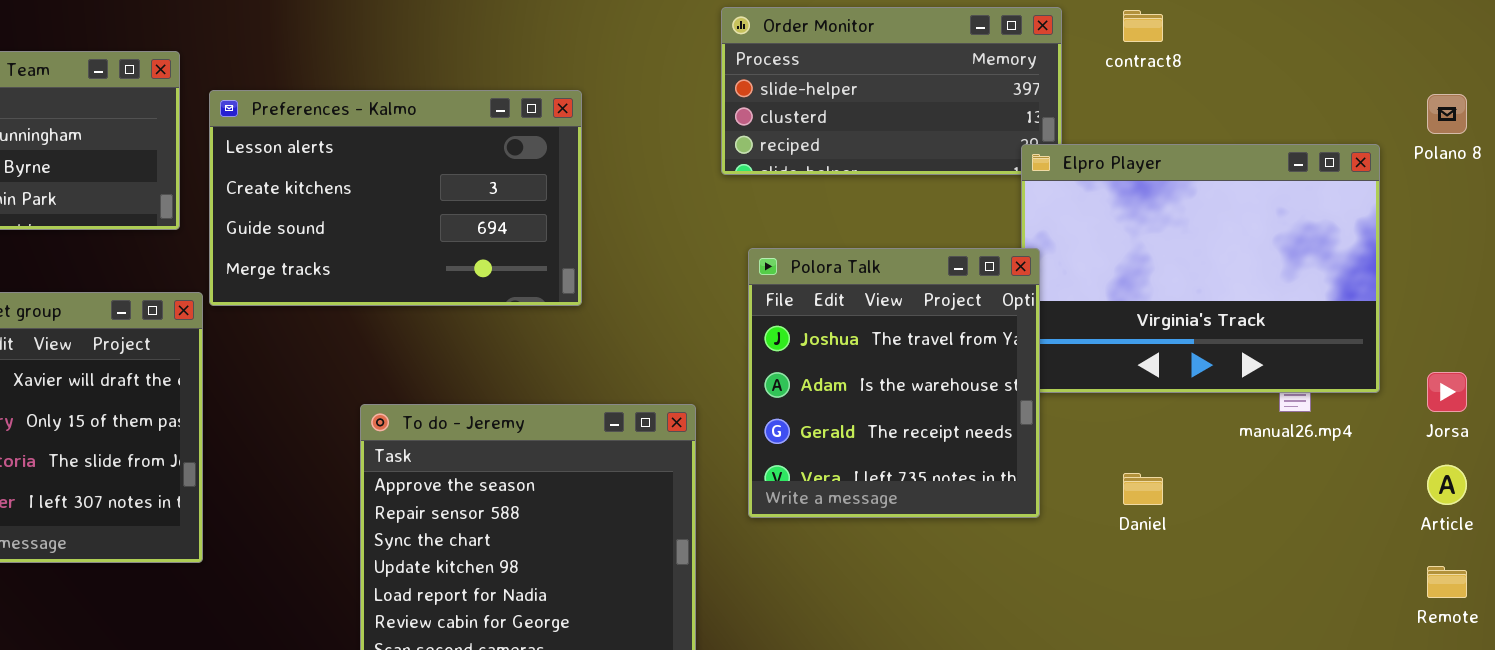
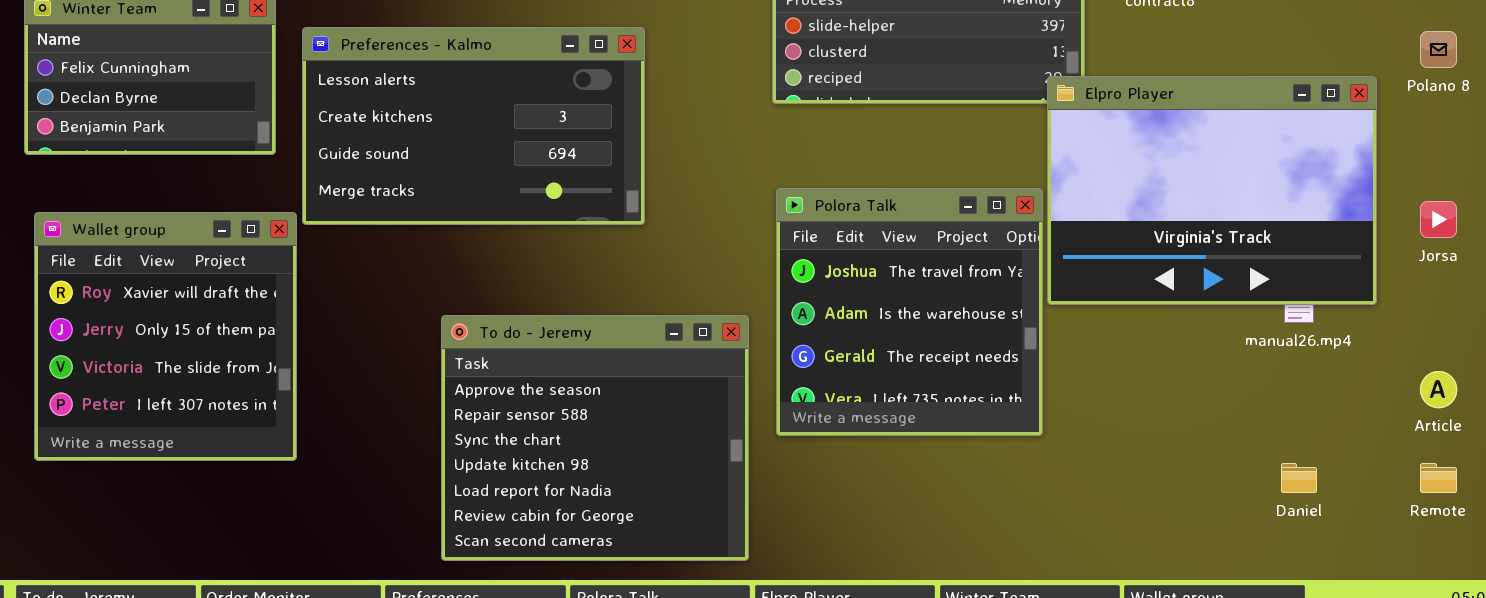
Polora Talk: [748,248,1040,518] -> [776,188,1043,436], moved
Jorsa: [1427,372,1467,412] -> [1420,201,1457,238], moved
Daniel: [1123,473,1163,505] -> [1281,463,1317,493], moved

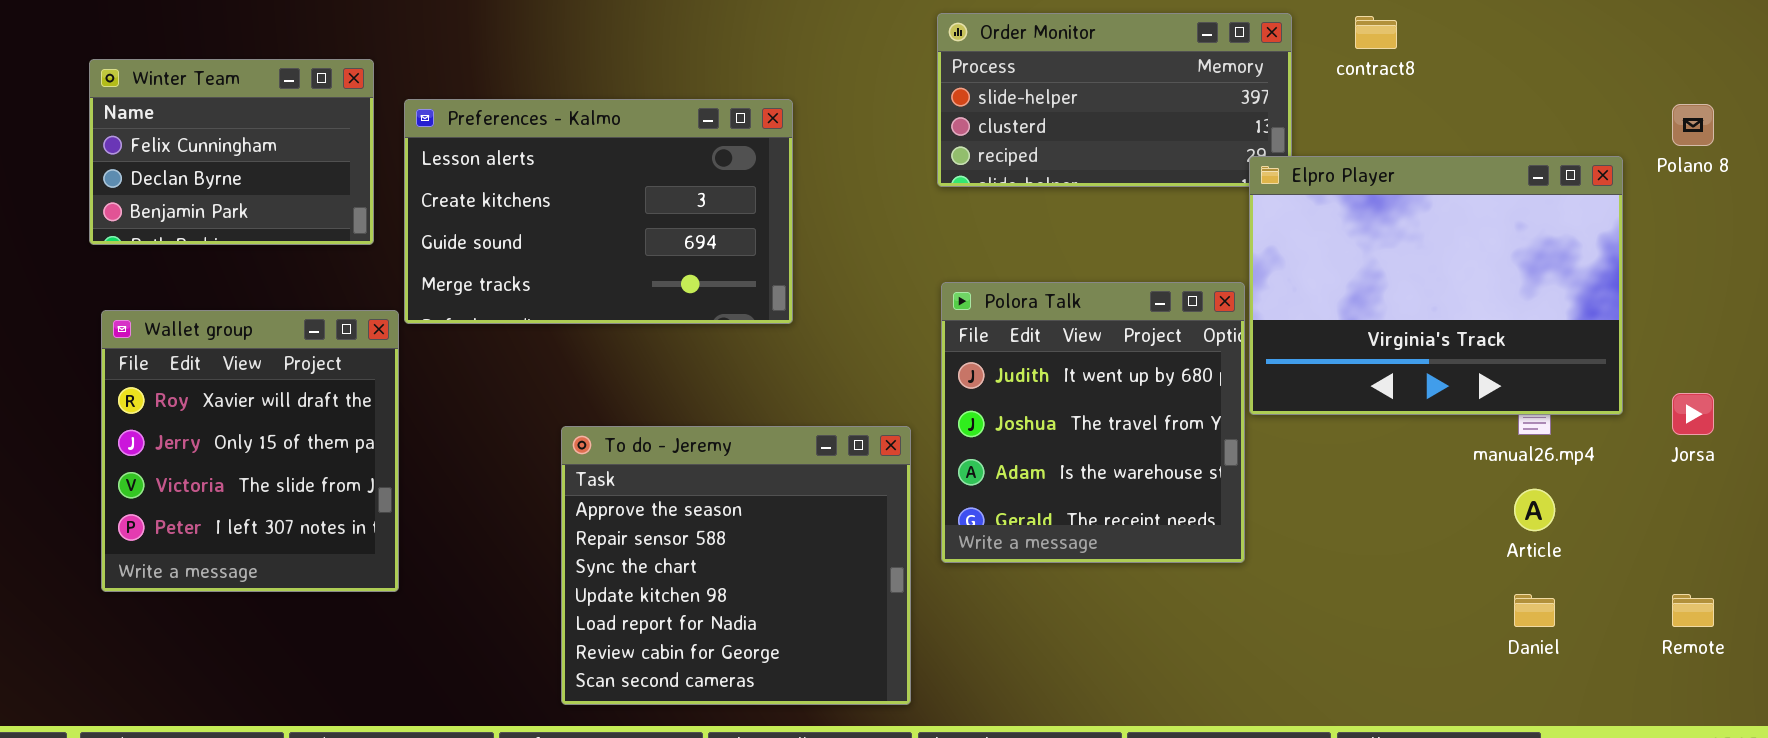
Polora Talk: [776,188,1043,436] -> [941,282,1245,563], scrolled up 1 row
Jorsa: [1420,201,1457,238] -> [1672,393,1714,435], moved
Article: [1420,371,1457,408] -> [1514,489,1555,531], moved

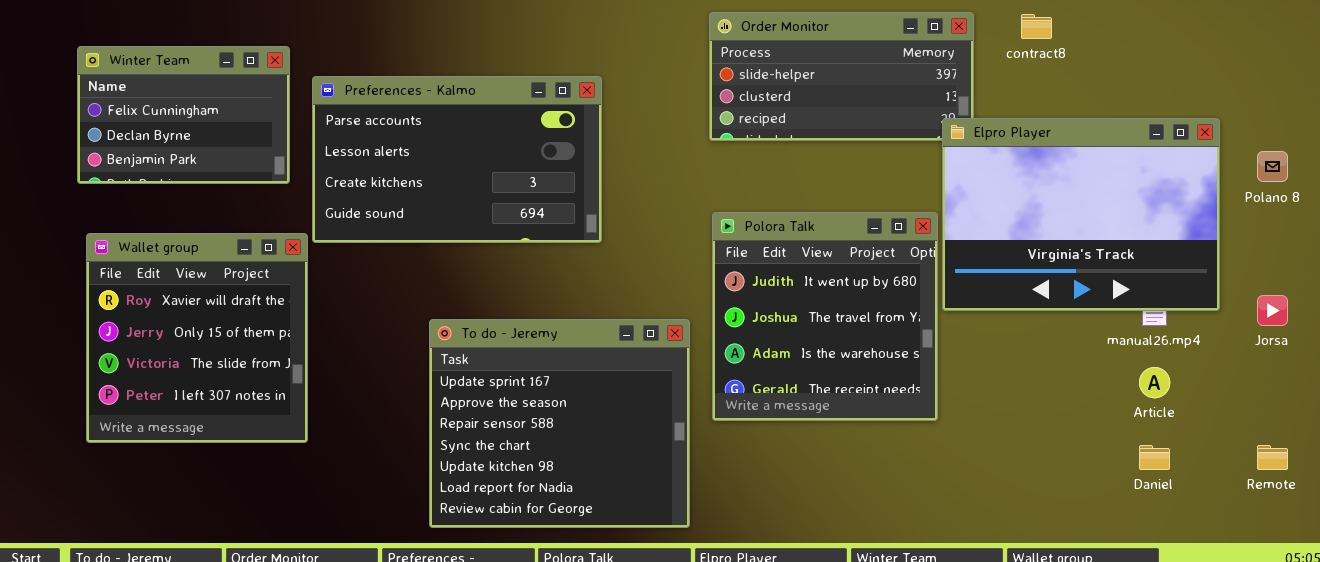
Preferences - Kalmo: [404,99,793,324] -> [312,76,602,243], scrolled up 1 row
Polano 8: [1672,104,1714,146] -> [1257,151,1288,182], moved
To do - Jeremy: [561,426,911,705] -> [429,319,690,528], scrolled up 1 row

